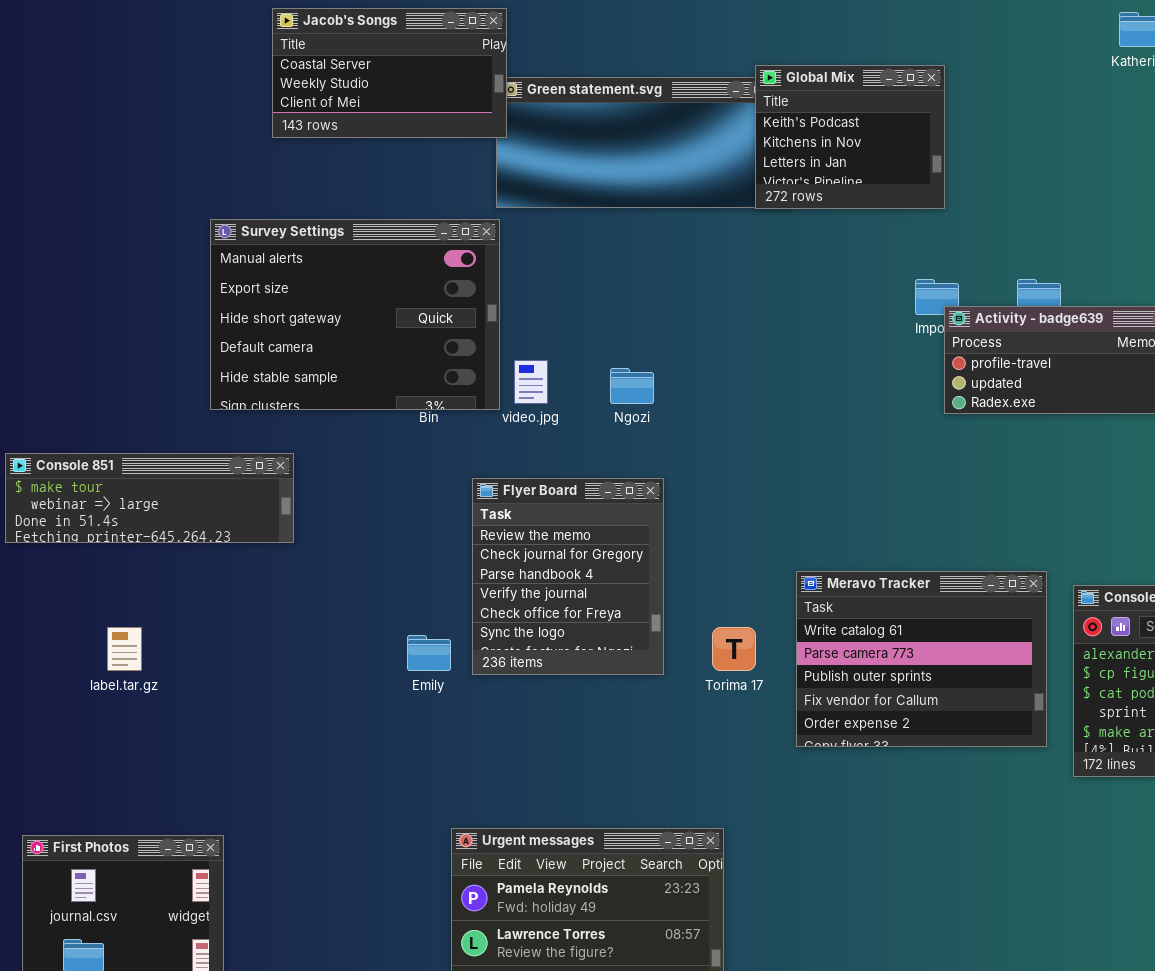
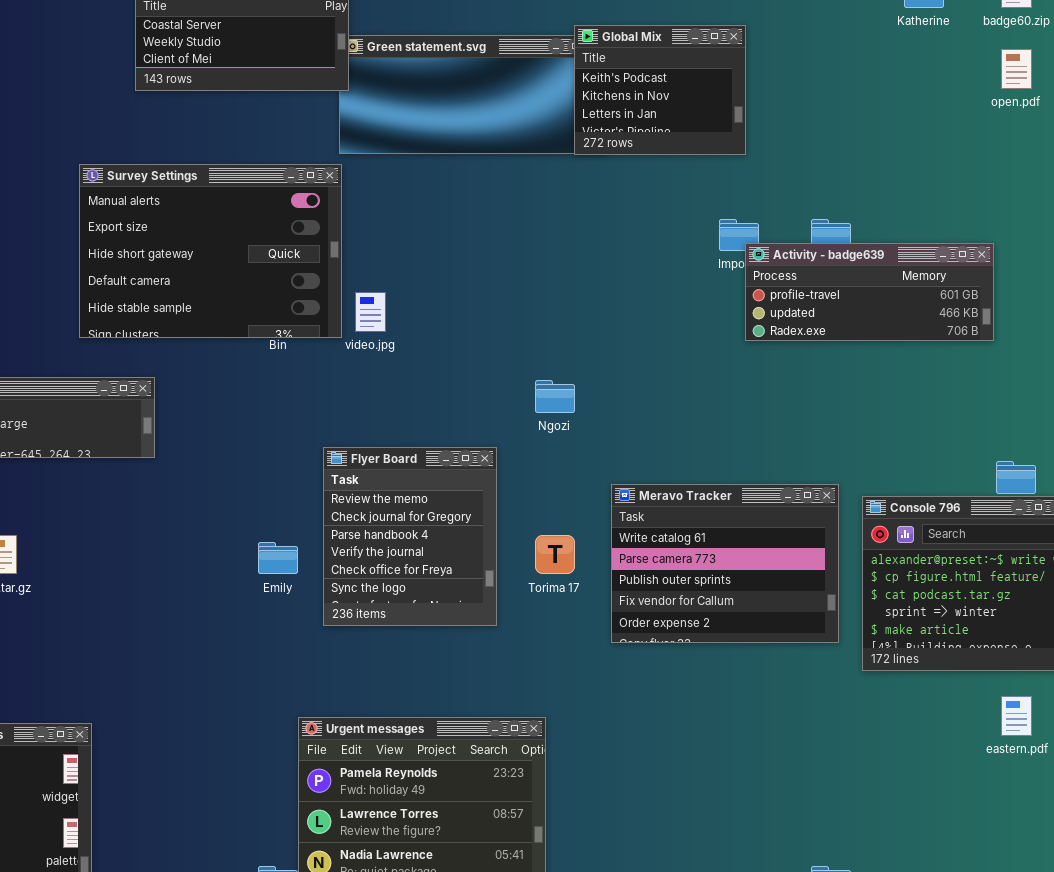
Ngozi: [610,368,654,404] -> [535,380,575,413], moved
Flyer Board: [472,478,664,675] -> [323,447,497,626], moved

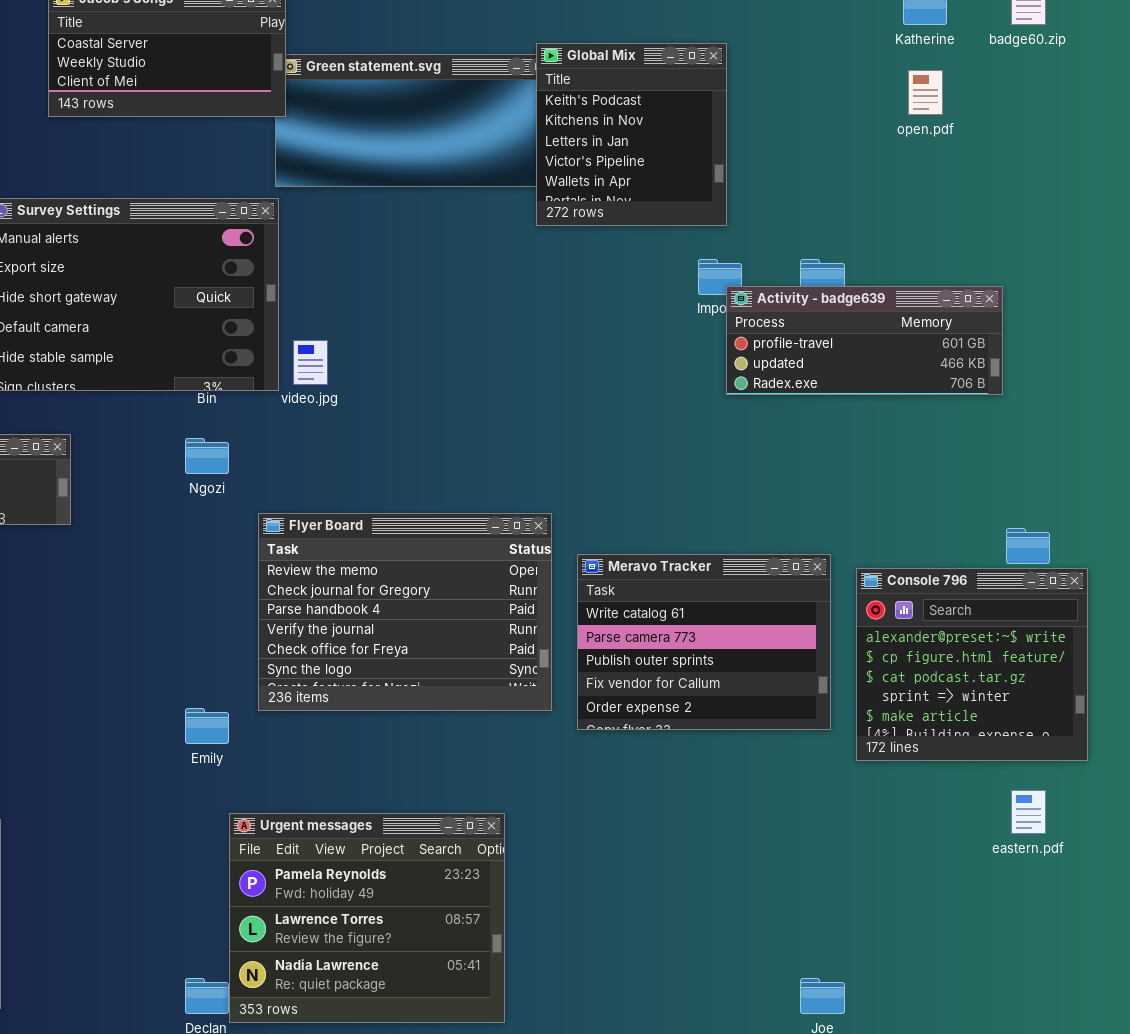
Global Mix: [574,25,746,155] -> [536,43,727,226], resized
open.pdf: [1001,49,1032,89] -> [908,70,943,115], moved
Ngozi: [535,380,575,413] -> [185,438,229,474], moved
Flyer Board: [323,447,497,626] -> [258,513,552,711], resized
Emily: [258,542,298,574] -> [185,708,229,744], moved

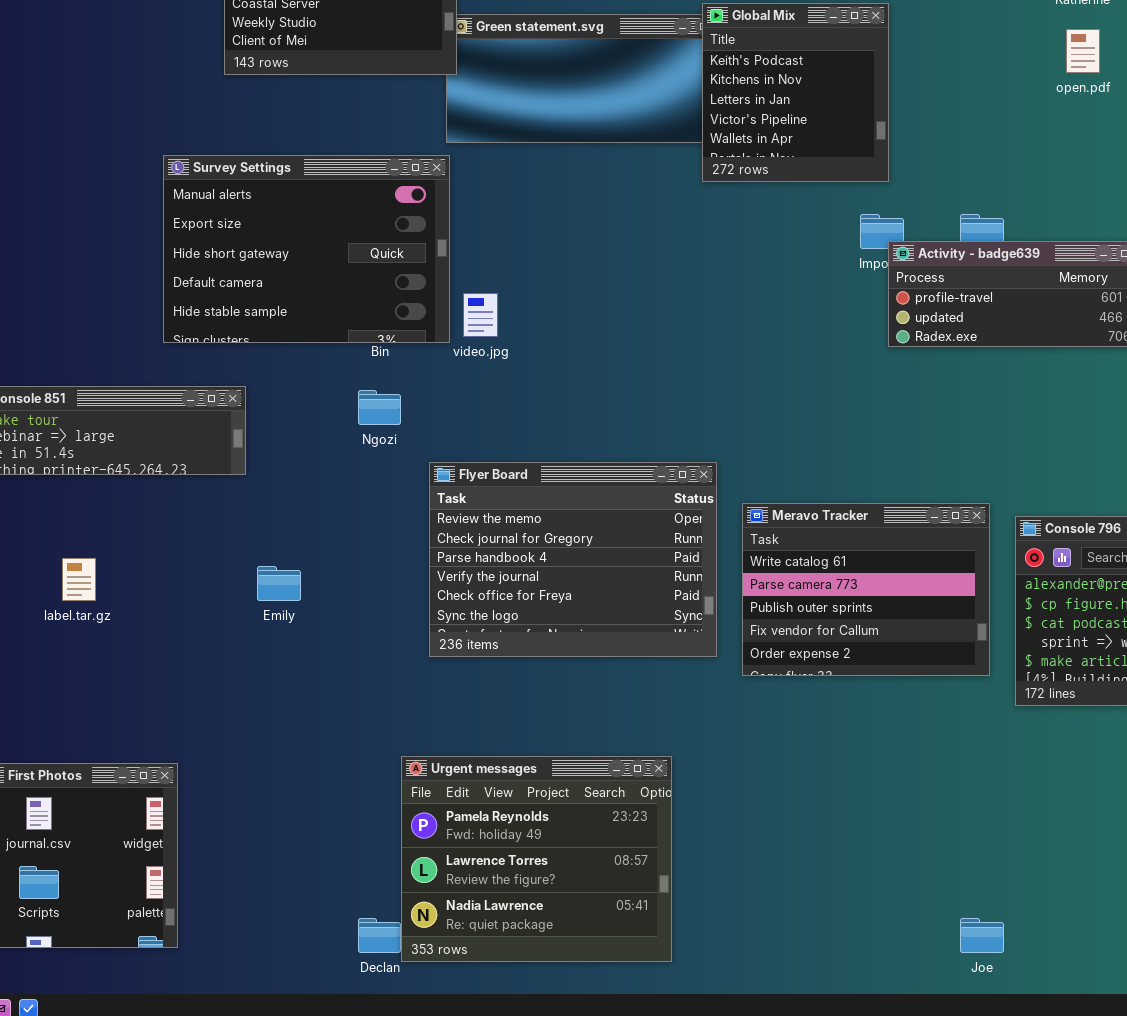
Emily: [185,708,229,744] -> [257,566,301,601], moved

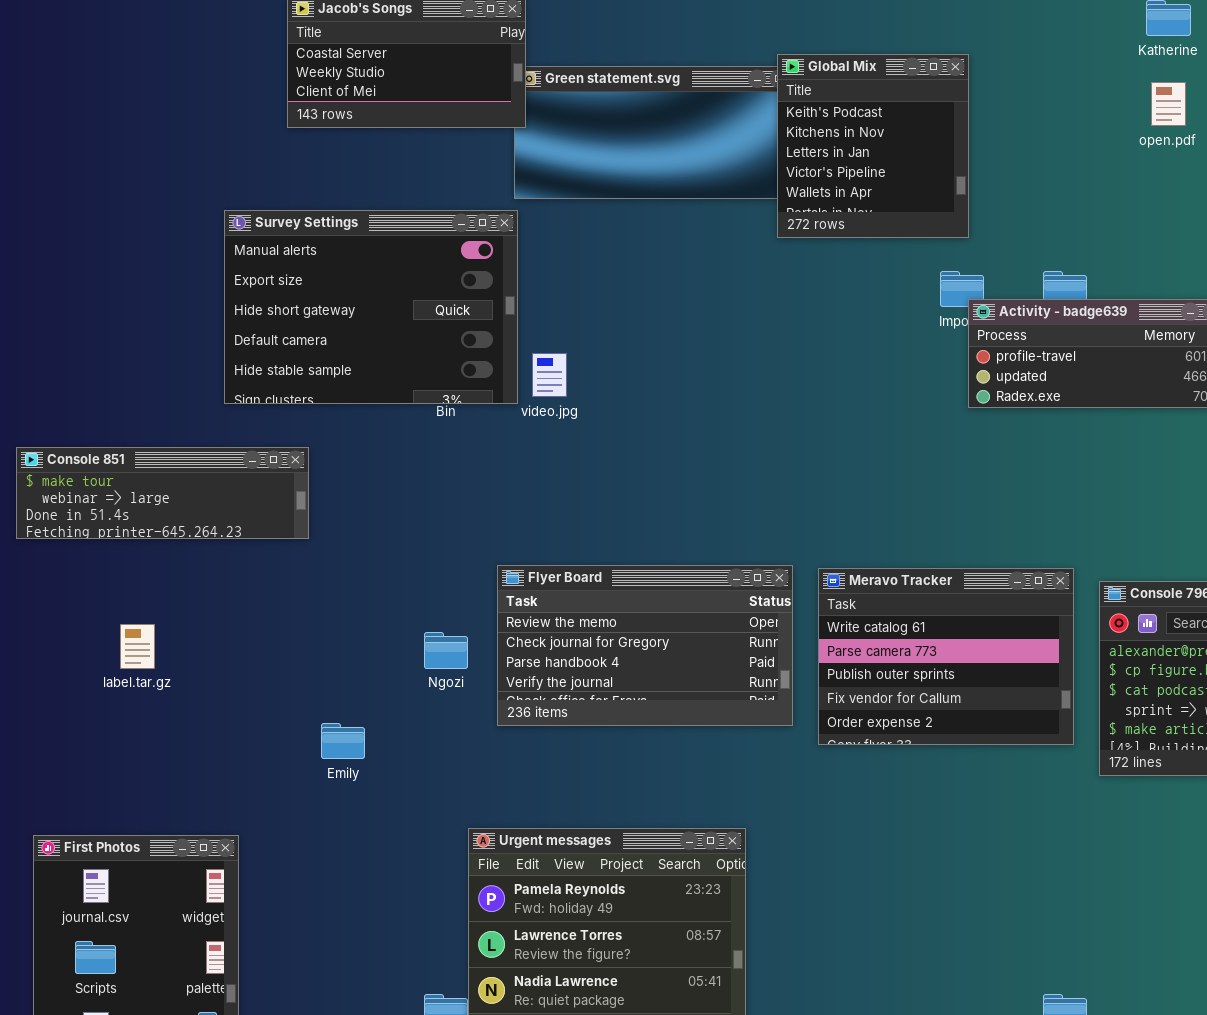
Ngozi: [358,390,401,425] -> [424,632,468,669], moved
Flyer Board: [429,462,717,657] -> [497,565,793,726], resized
Emily: [257,566,301,601] -> [321,723,365,759], moved

